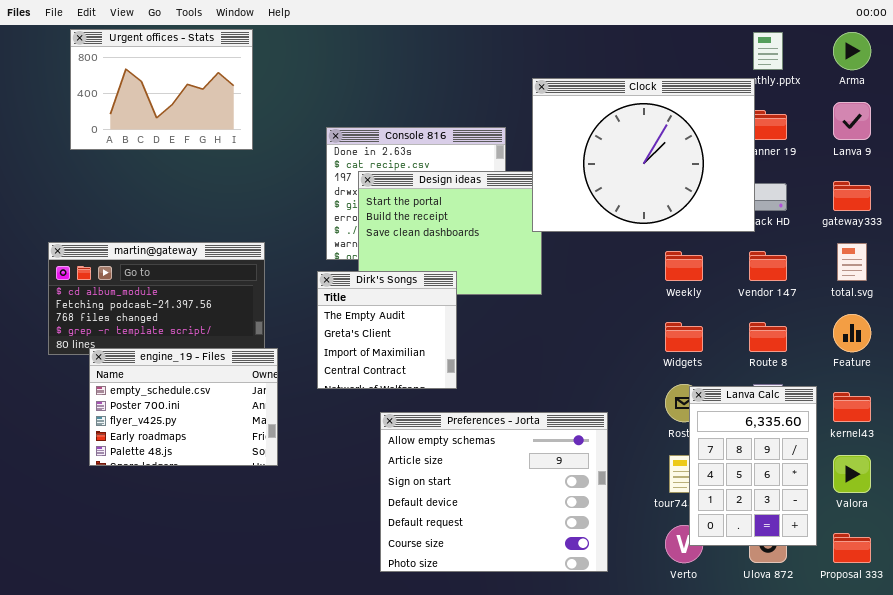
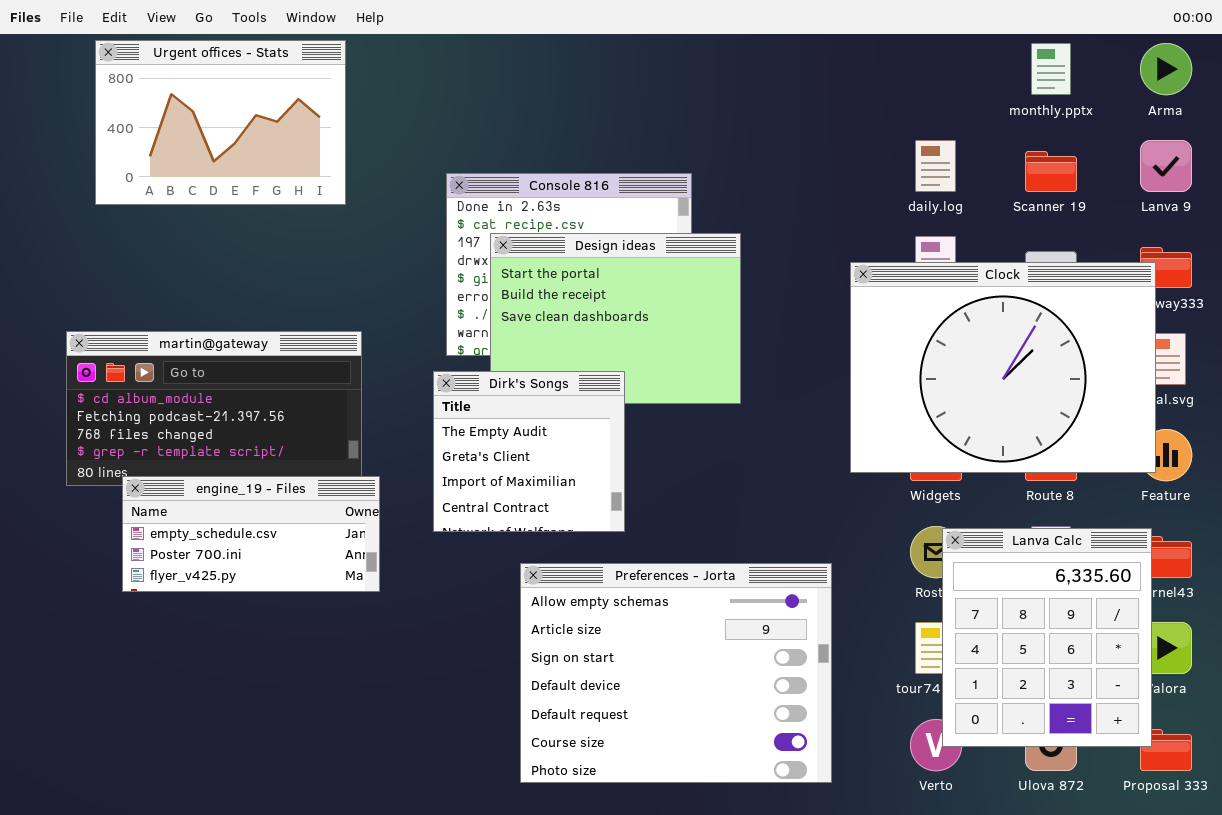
Clock: [532,78,755,232] -> [850,262,1156,473], moved
engine_19 - Files: [89,348,278,466] -> [122,476,380,592], resized
Lanva Calc: [689,386,817,546] -> [942,528,1152,747], resized

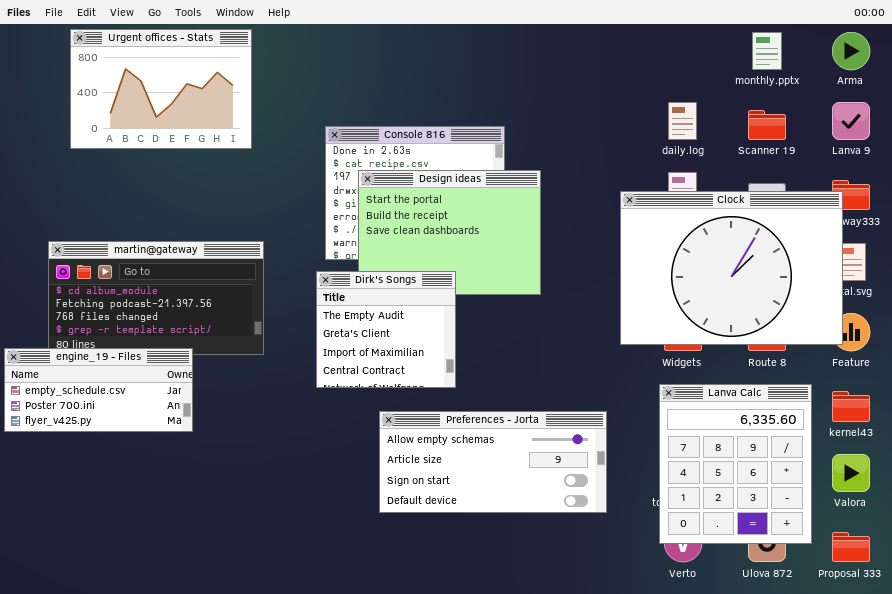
engine_19 - Files: [122,476,380,592] -> [4,348,193,432], moved
Lanva Calc: [942,528,1152,747] -> [659,384,812,544], moved
Preferences - Jorta: [520,563,832,783] -> [379,411,607,513], resized

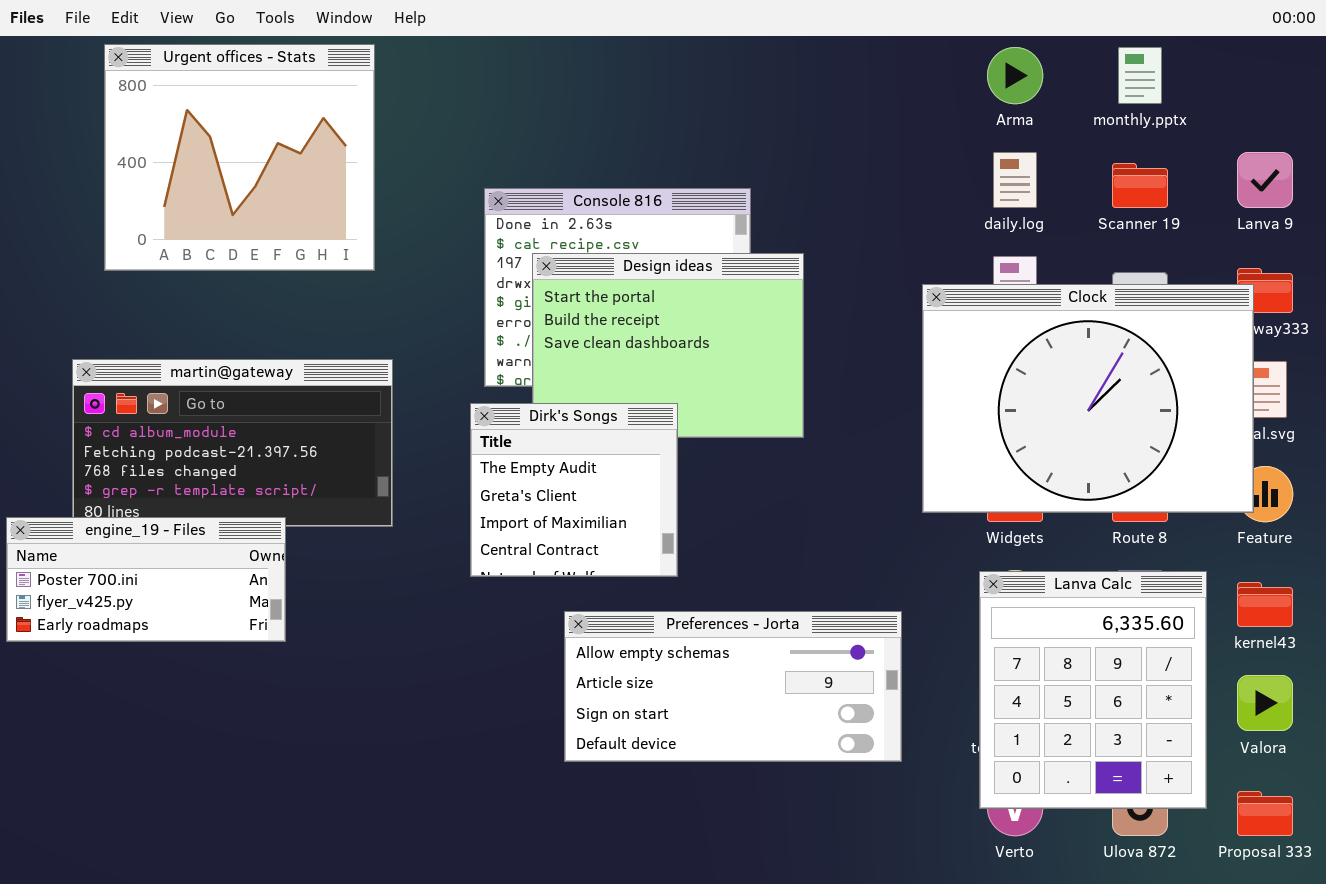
Urgent offices - Stats: [70,29,252,149] -> [104,44,375,271], resized
Arma: [832,32,870,70] -> [987,47,1043,104], moved
engine_19 - Files: [4,348,193,432] -> [6,517,286,642], scrolled down 1 row

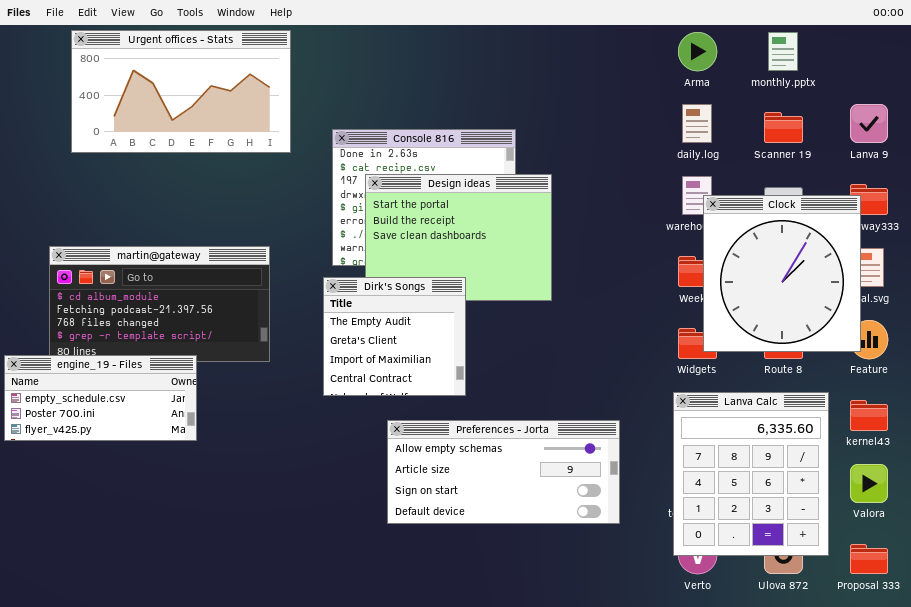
Urgent offices - Stats: [104,44,375,271] -> [71,30,291,153], resized
Clock: [922,284,1254,513] -> [703,195,861,352], resized
engine_19 - Files: [6,517,286,642] -> [4,355,197,441], scrolled up 1 row

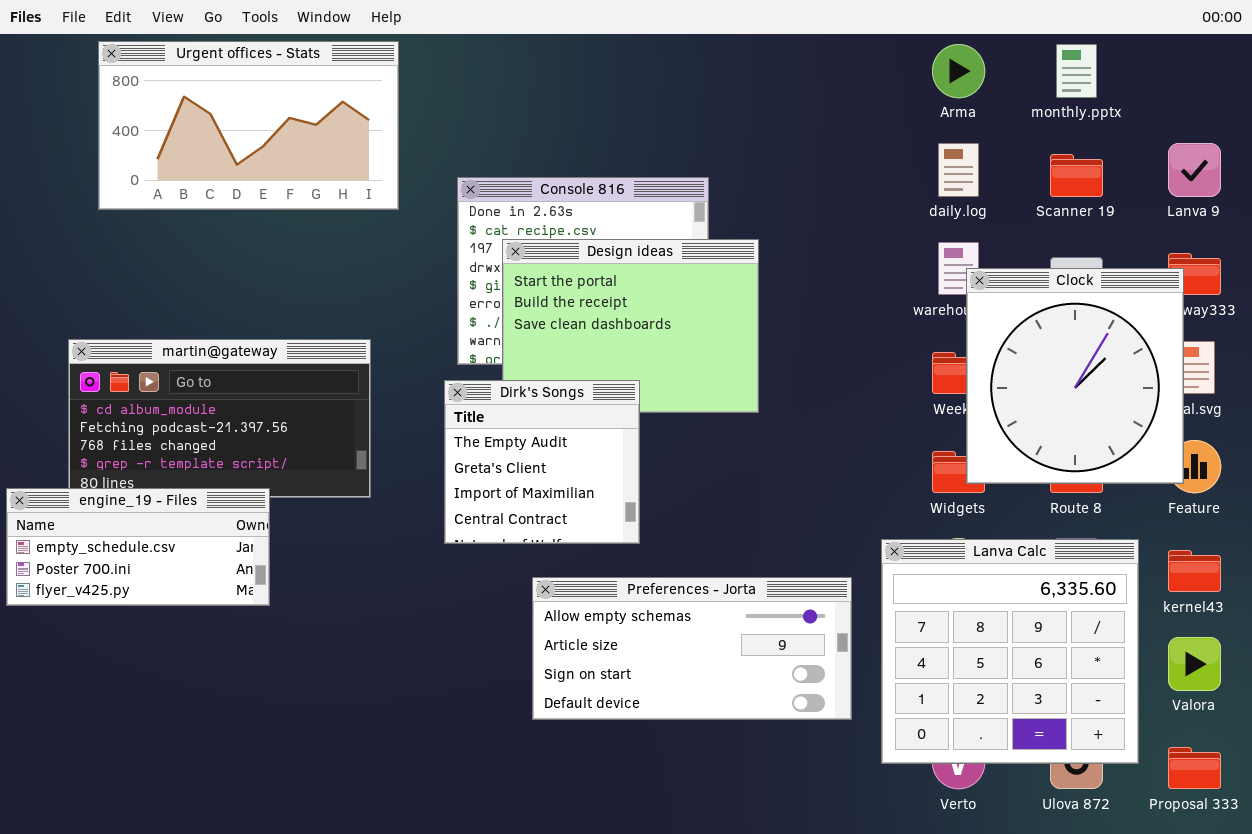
Lanva Calc: [673,392,829,556] -> [881,539,1139,764], resized

